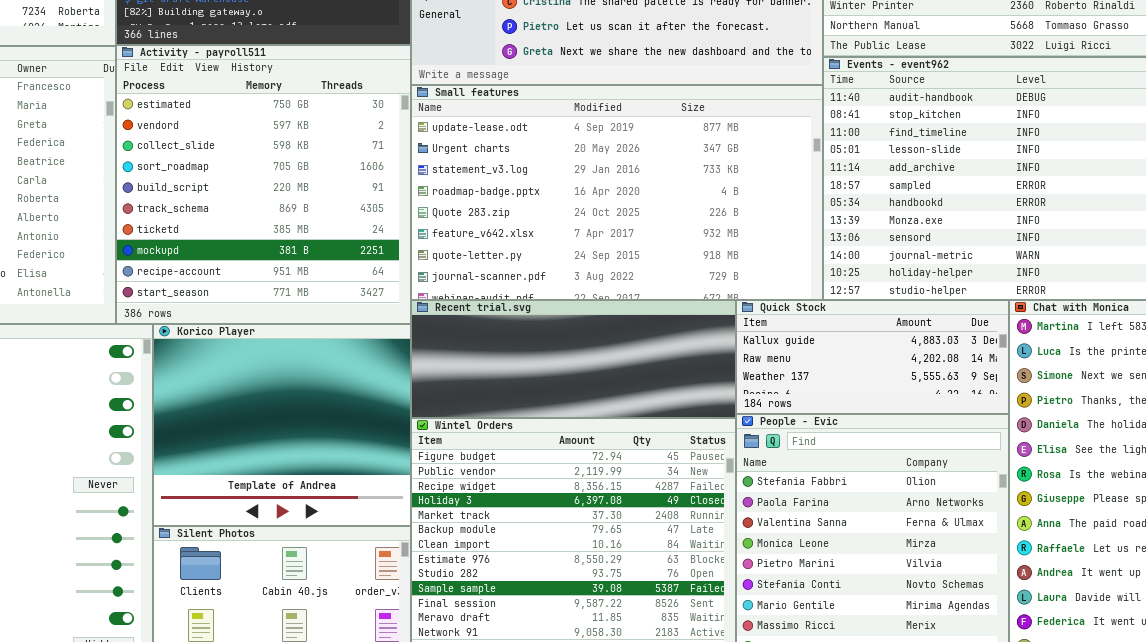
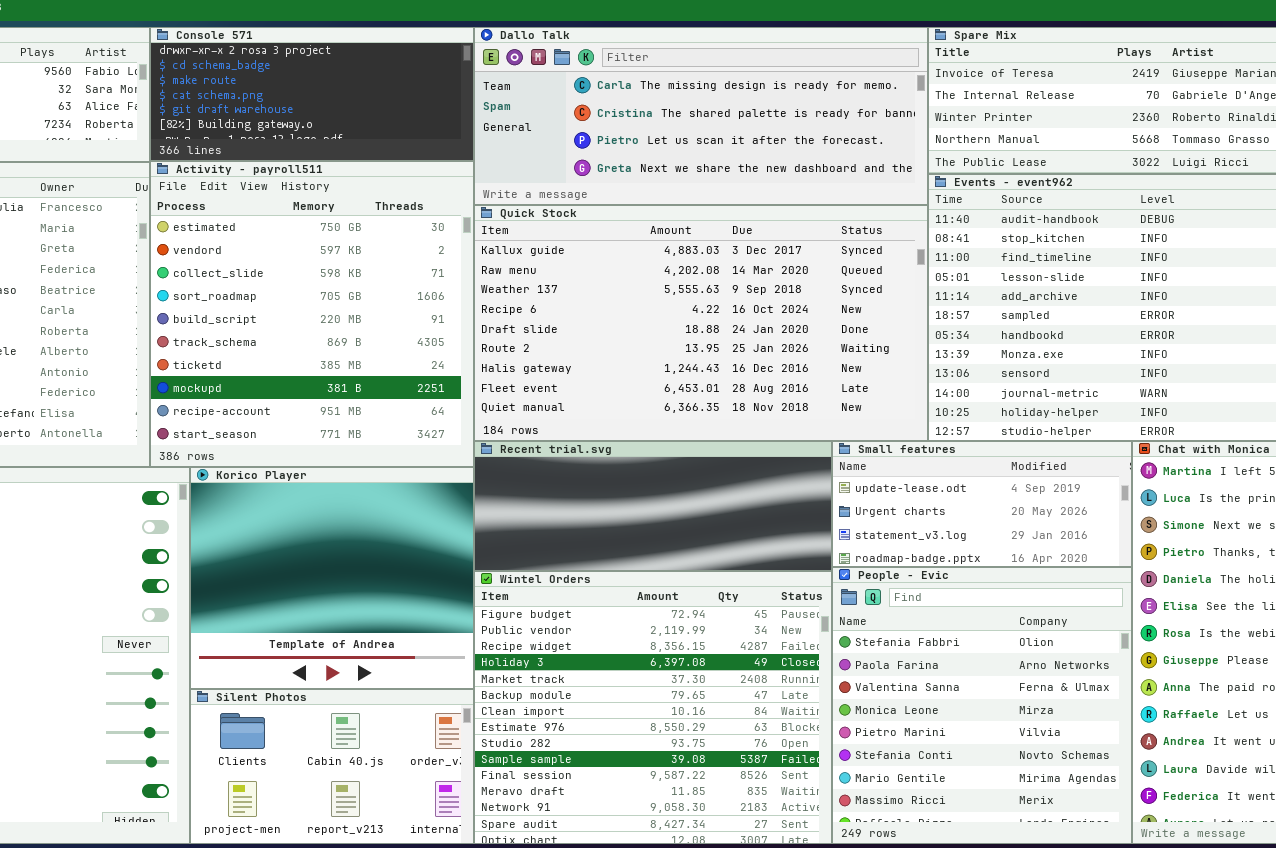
Small features: [411,85,823,300] -> [832,441,1132,567], moved, resized
Quick Stock: [736,300,1009,414] -> [474,205,928,441], moved, resized

